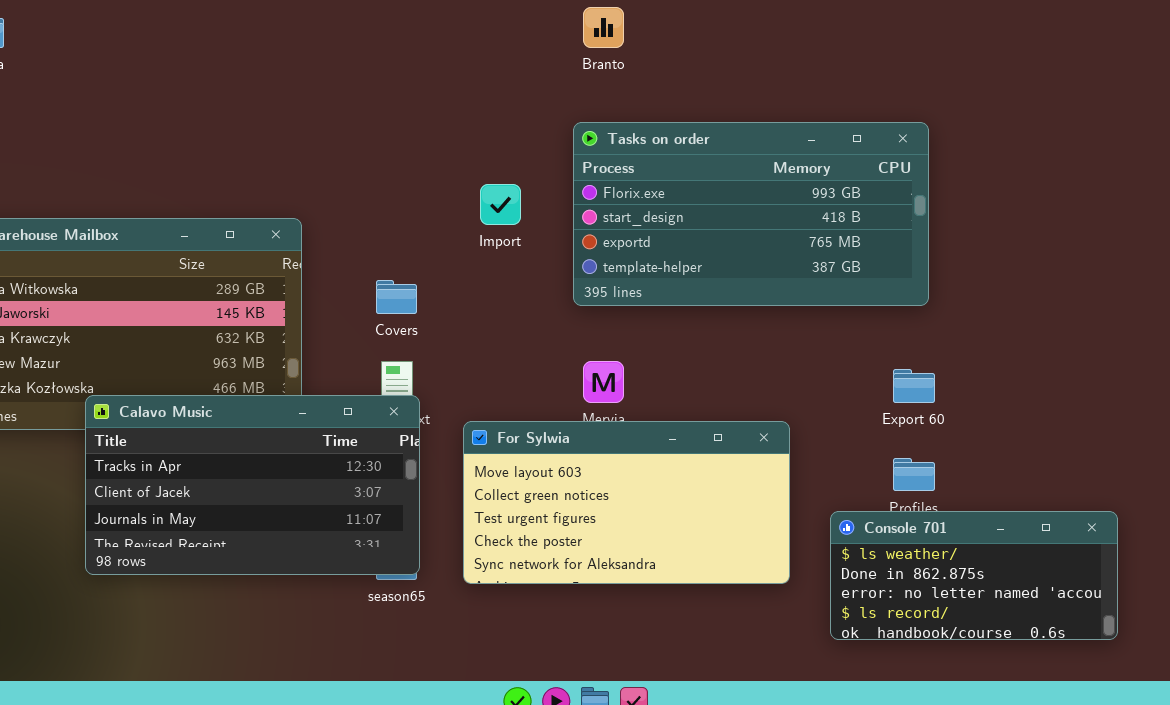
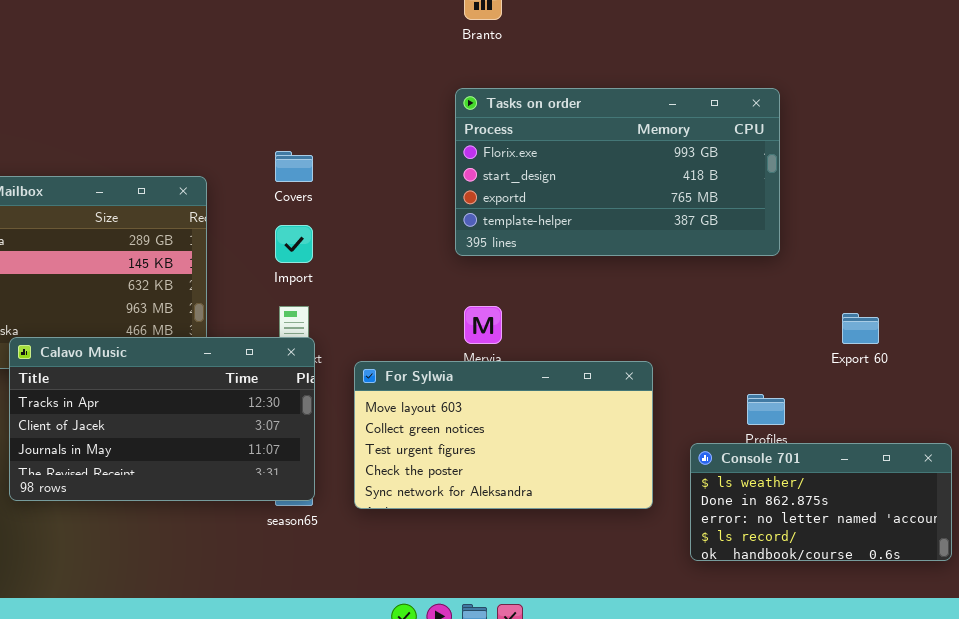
Import: [480,184,521,225] -> [275,225,313,263], moved
Covers: [376,280,417,314] -> [275,151,313,182], moved
Export 60: [893,369,935,403] -> [842,313,879,344], moved

